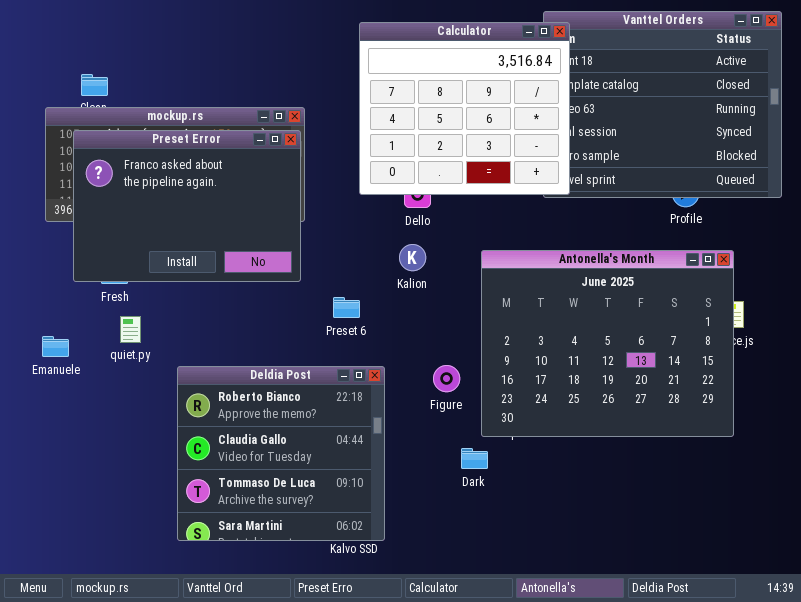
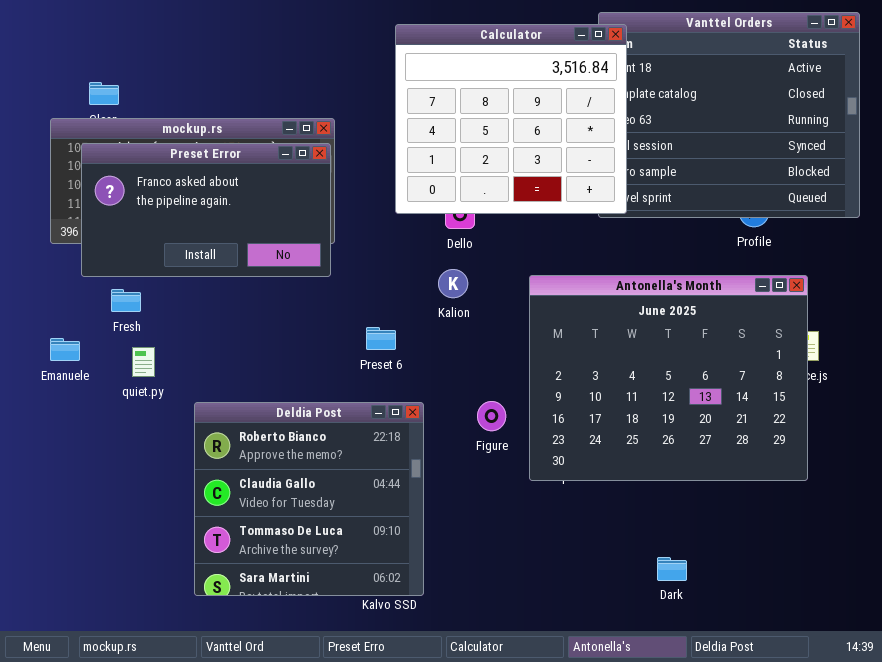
Preset Error: [73,130,301,282] -> [81,143,331,277], resized
Emanuele: [42,336,69,357] -> [50,338,80,361], moved
Dark: [461,448,488,469] -> [657,557,687,581], moved

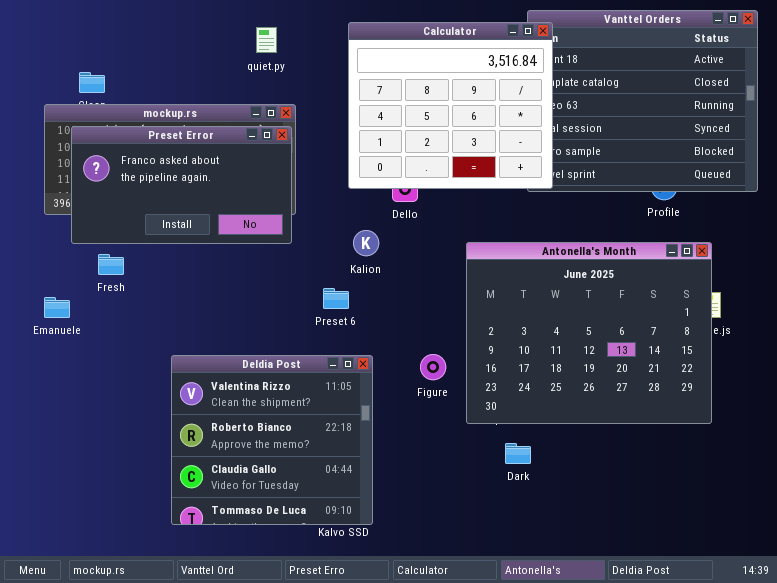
Kalion: [438,269,468,298] -> [353,230,379,256], moved
quiet.py: [132,347,155,377] -> [256,27,277,53], moved
Deldia Post: [194,402,424,596] -> [171,355,373,525], scrolled up 1 row
Dark: [657,557,687,581] -> [505,443,531,464], moved

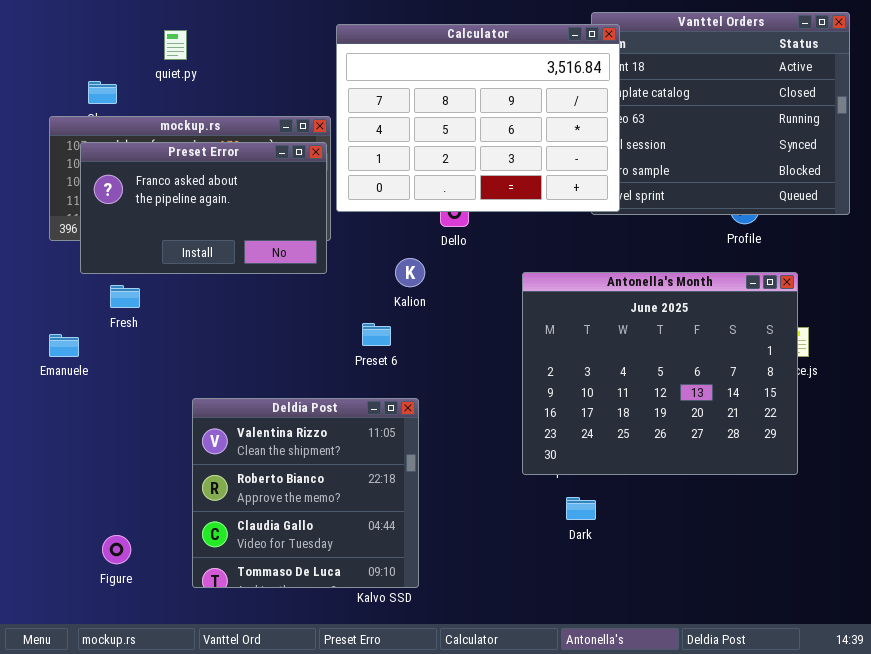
Calculator: [348,22,553,189] -> [336,24,620,212], resized
quiet.py: [256,27,277,53] -> [164,30,187,60], moved
Figure: [420,354,446,380] -> [102,535,131,564], moved

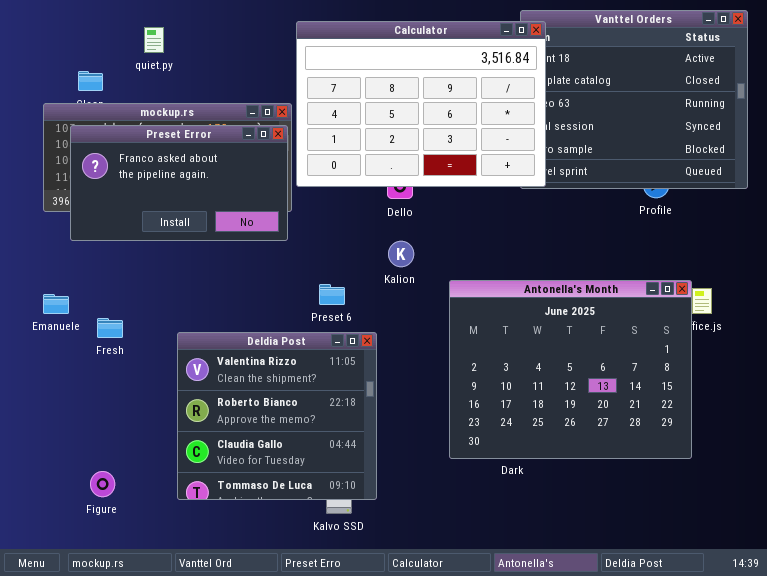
Kalion: [395,258,425,287] -> [388,241,414,267], moved
Antonella's Month: [522,272,798,475] -> [449,280,692,459], moved
Fresh: [110,285,140,308] -> [97,318,123,338], moved
Deldia Post: [192,398,419,588] -> [177,332,377,500], moved

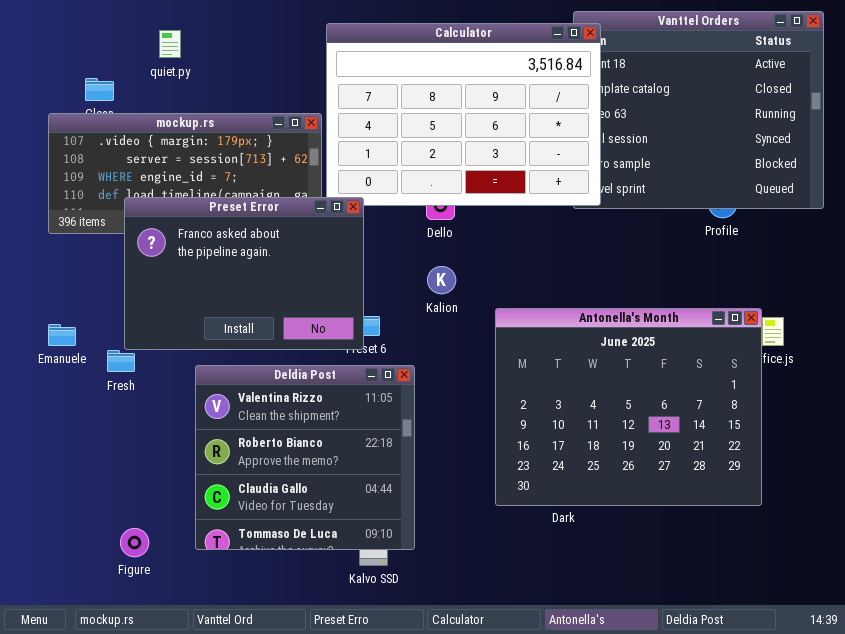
Preset Error: [70,125,288,241] -> [124,197,364,350], moved, resized
Figure: [90,471,115,497] -> [120,528,149,557], moved

